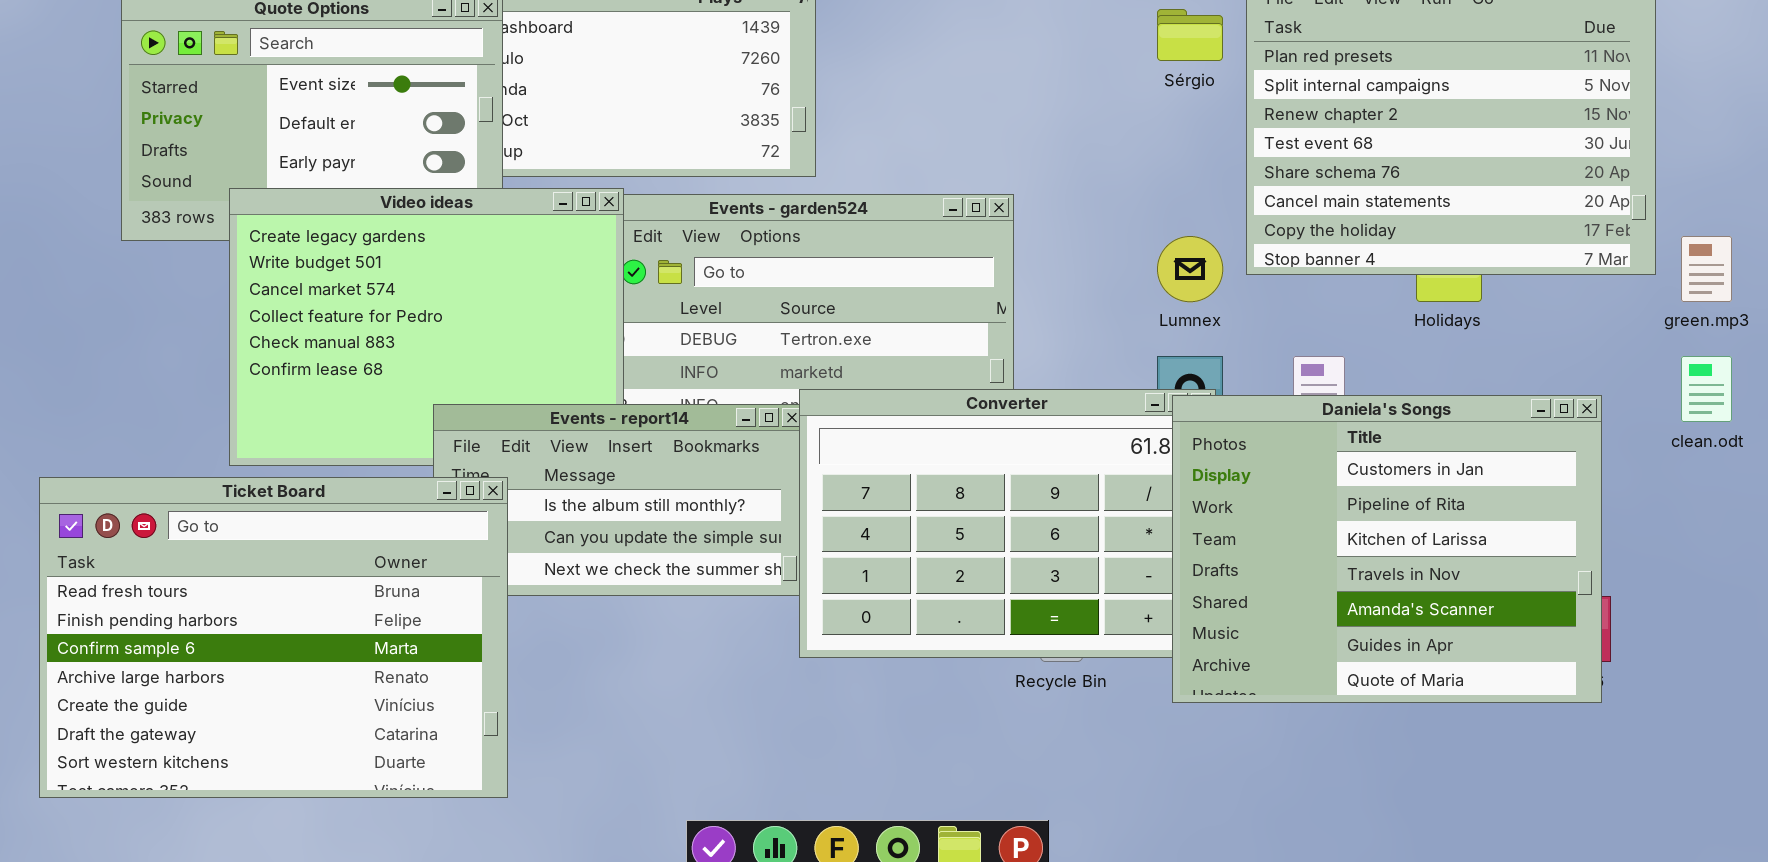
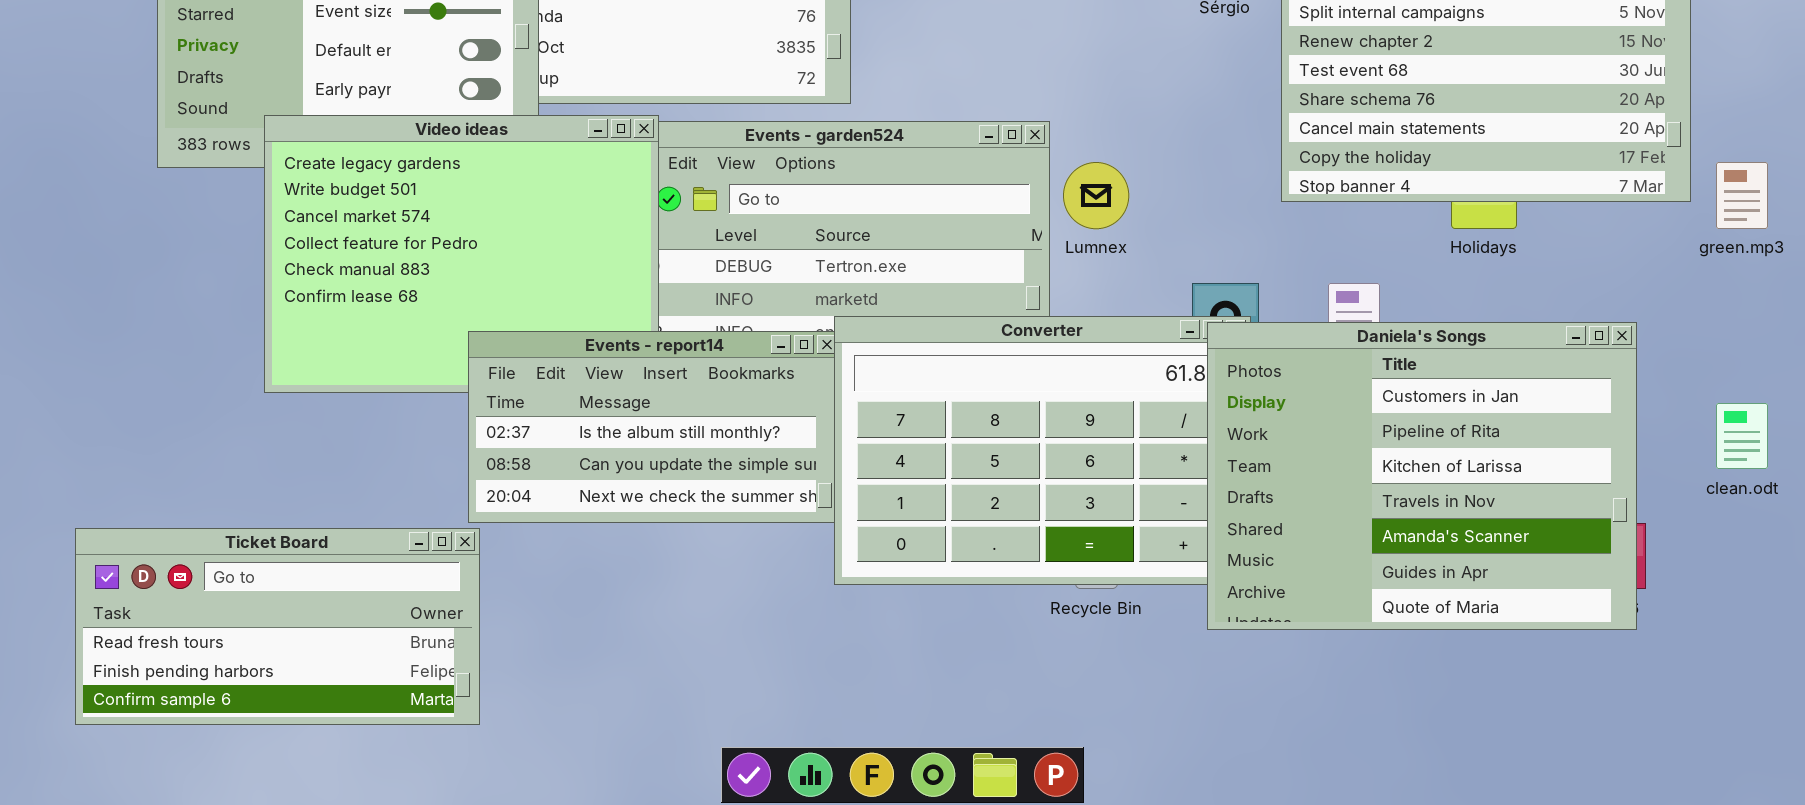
Lumnex: [1157,236,1223,302] -> [1063,162,1129,229], moved
clean.odt: [1681,356,1732,422] -> [1716,403,1768,469], moved
Ticket Board: [39,477,508,798] -> [75,528,480,725], resized

